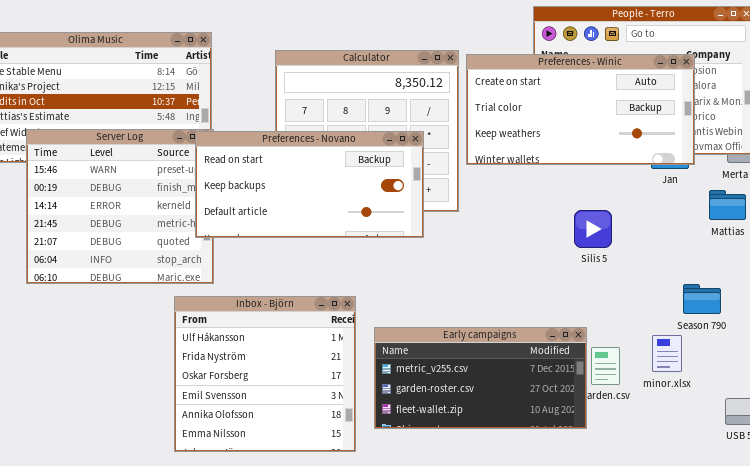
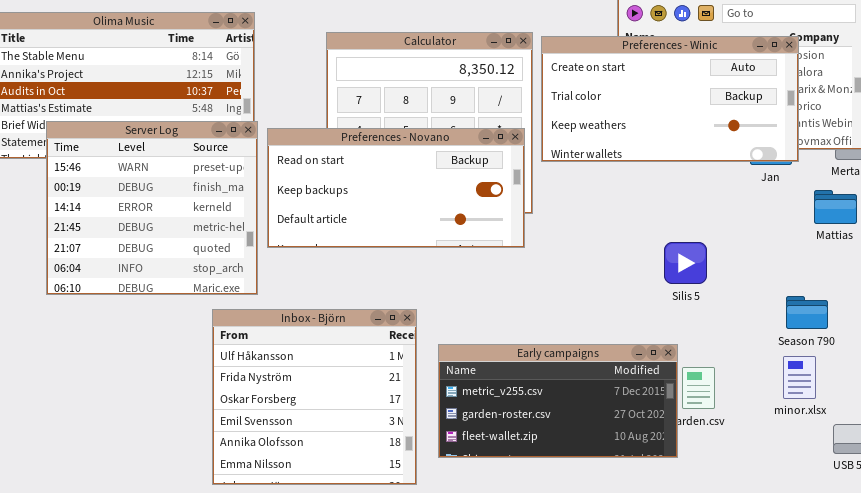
Preferences - Novano: [195,131,424,238] -> [267,128,525,248], moved
Silis 5: [574,210,612,248] -> [664,242,707,284], moved
minor.xlsx: [652,335,682,372] -> [783,356,816,399], moved

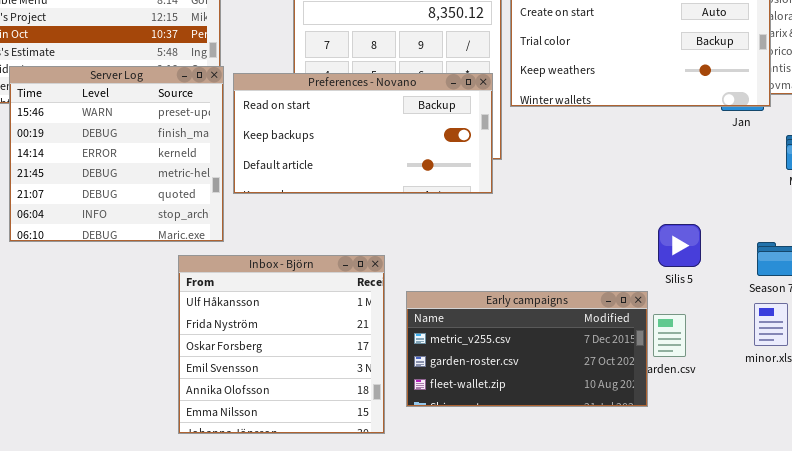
Silis 5: [664,242,707,284] -> [658,224,701,267], moved

